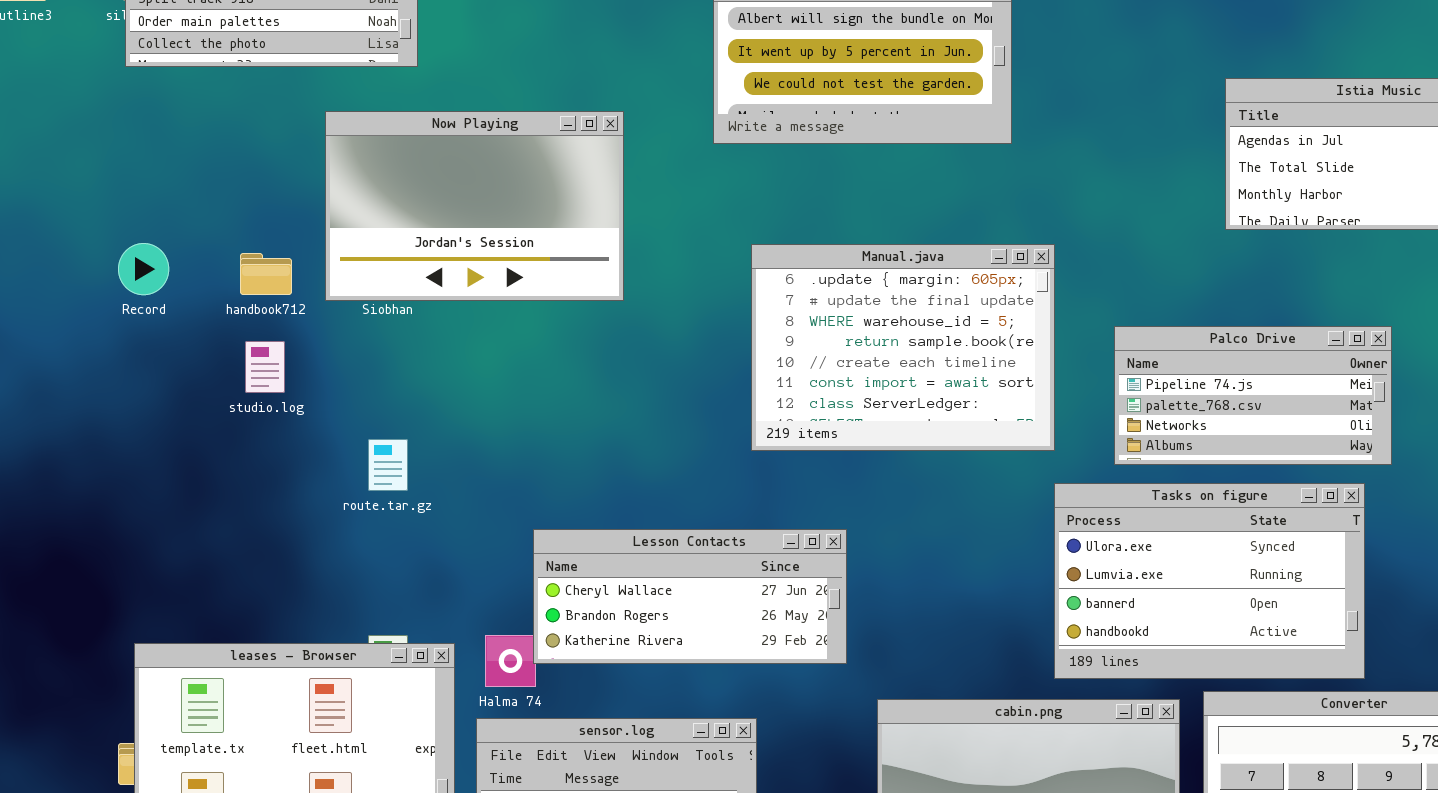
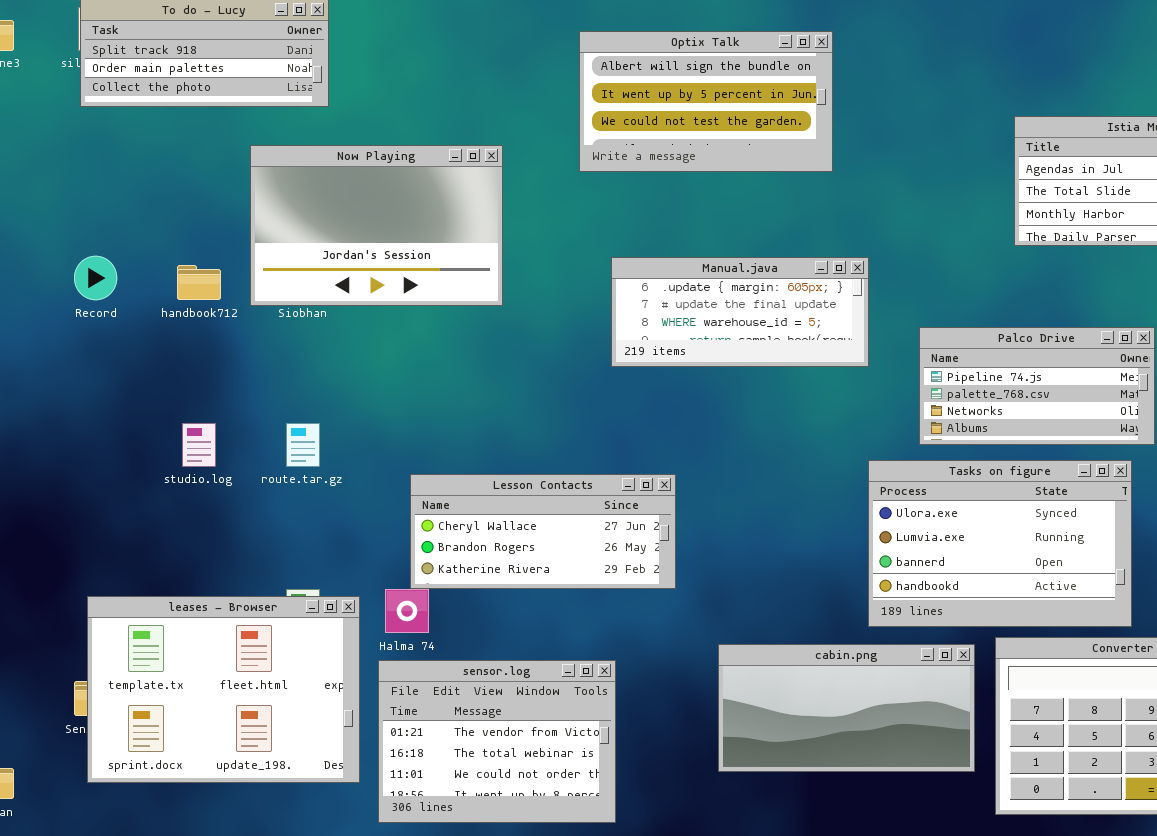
Manual.java: [751,244,1055,451] -> [611,257,869,367], resized
studio.log: [245,341,285,393] -> [182,423,216,467], moved
Lesson Contacts: [533,529,847,664] -> [410,474,676,589], moved

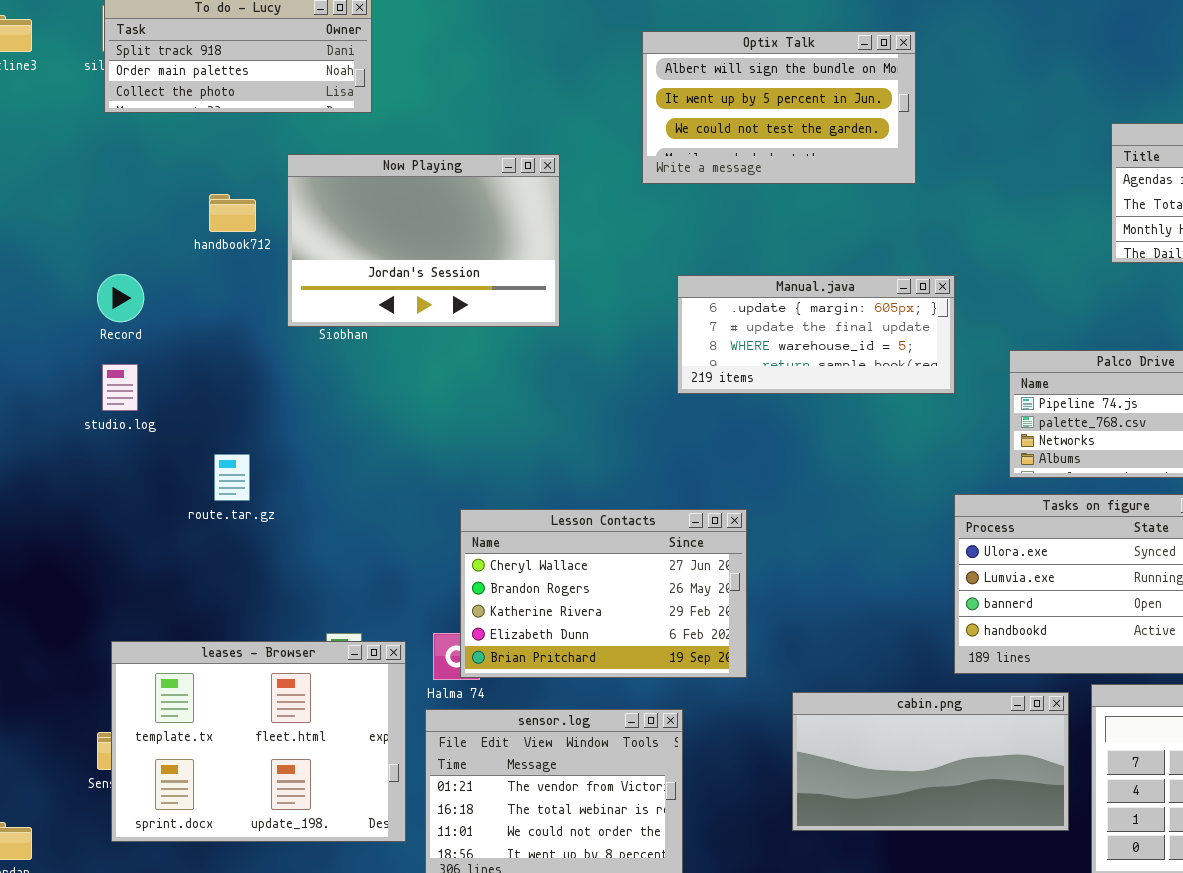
handbook712: [177,265,221,300] -> [209,194,256,232], moved
studio.log: [182,423,216,467] -> [102,364,138,411], moved
route.tar.gz: [286,423,320,467] -> [214,454,250,501], moved
Lesson Contacts: [410,474,676,589] -> [460,509,747,678], resized

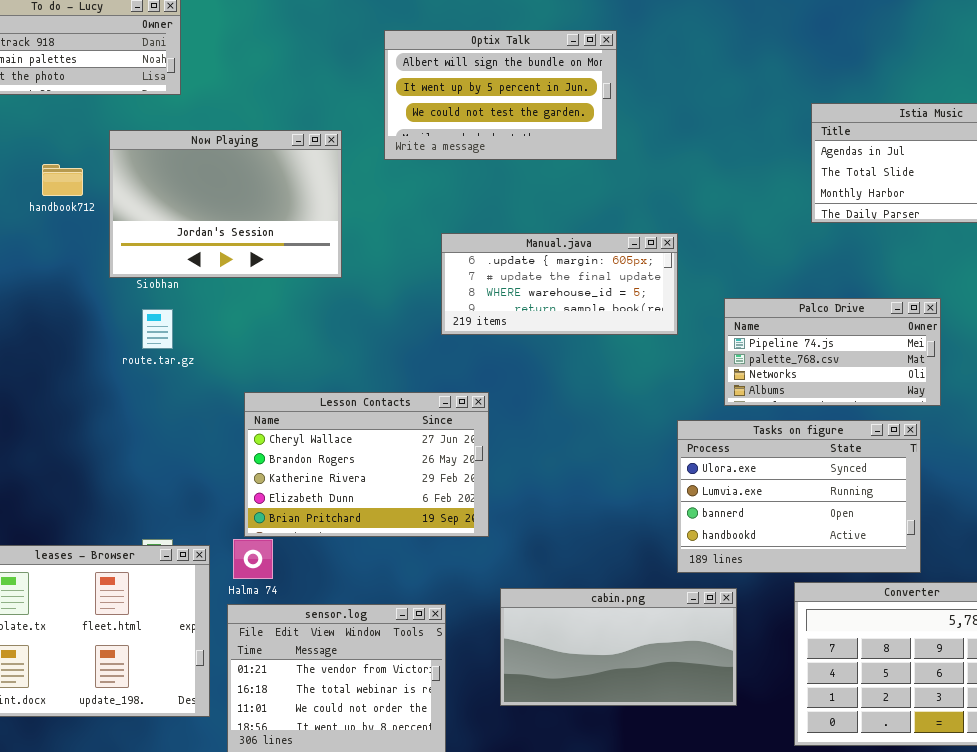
Optix Talk: [642,31,916,184] -> [384,30,617,160], moved
route.tar.gz: [214,454,250,501] -> [142,309,173,349], moved
Lesson Contacts: [460,509,747,678] -> [244,392,489,537], moved
cabin.png: [792,692,1069,831] -> [500,588,737,706], moved

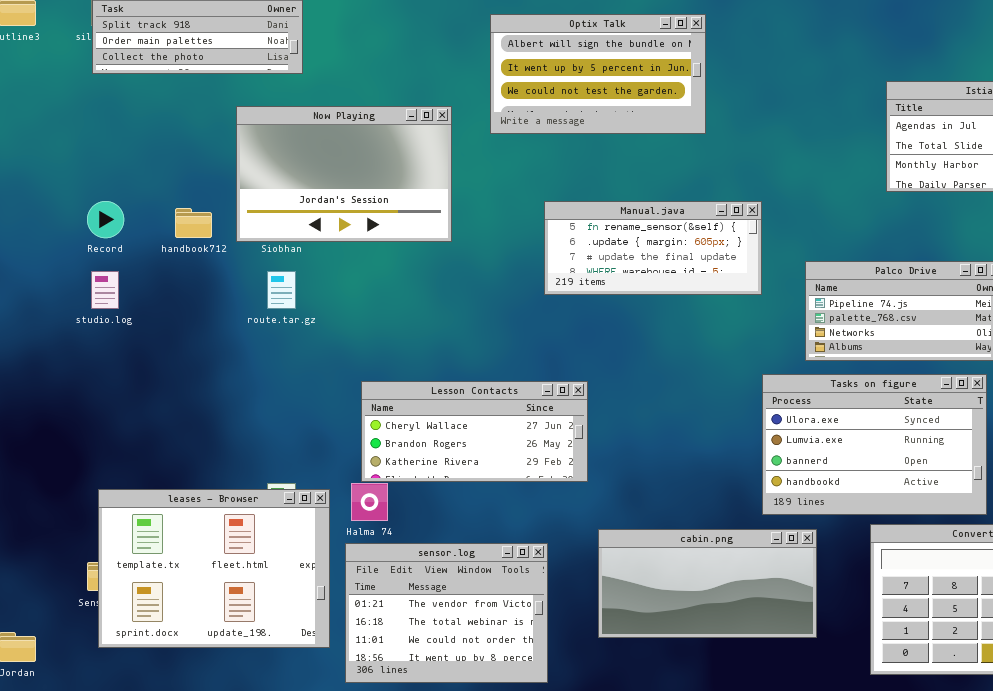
handbook712: [42,164,83,196] -> [175,208,212,238], moved
Manual.java: [441,233,678,335] -> [544,201,762,295], scrolled up 1 row
Lesson Contacts: [244,392,489,537] -> [361,381,588,482], resized

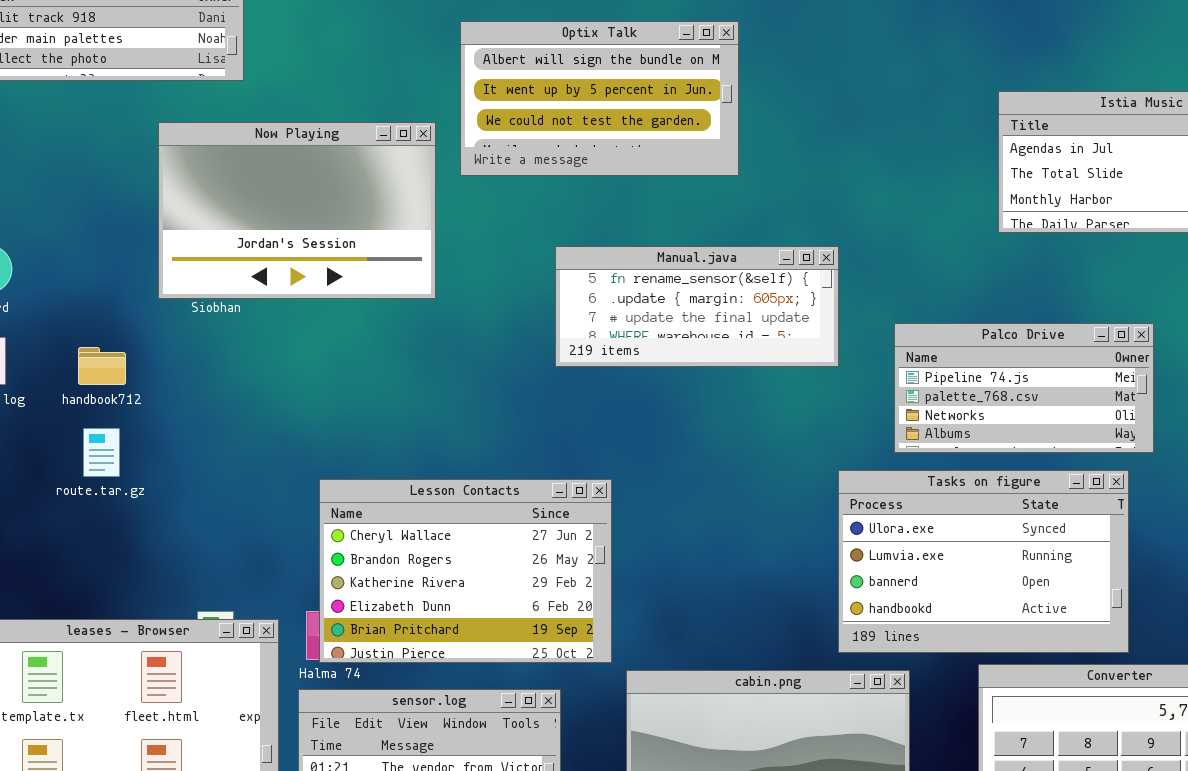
Optix Talk: [490,14,706,134] -> [460,21,739,176], moved
handbook712: [175,208,212,238] -> [78,347,126,385], moved
route.tar.gz: [267,271,296,309] -> [83,428,120,477], moved
Lesson Contacts: [361,381,588,482] -> [319,479,612,663], resized

